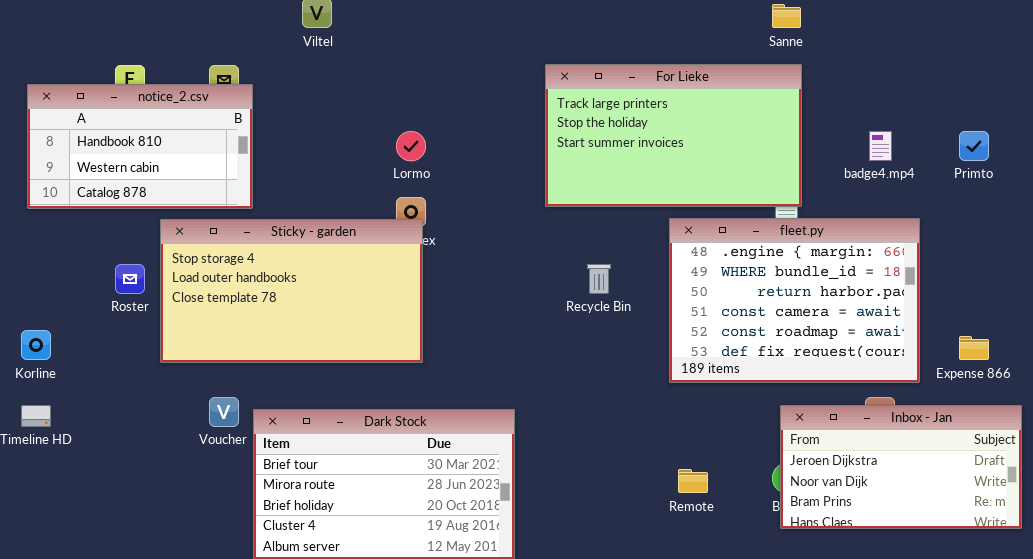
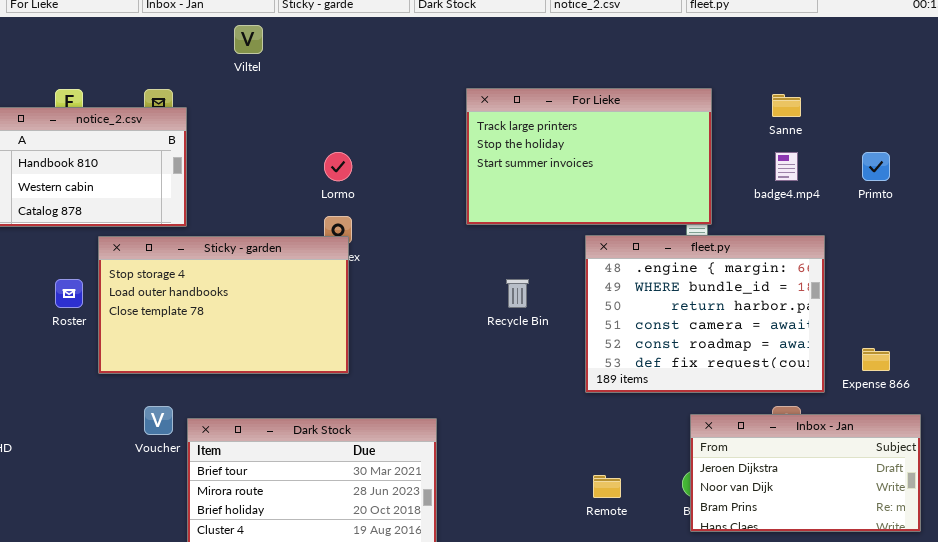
Sanne: [772,4,801,28] -> [772,94,801,117], moved

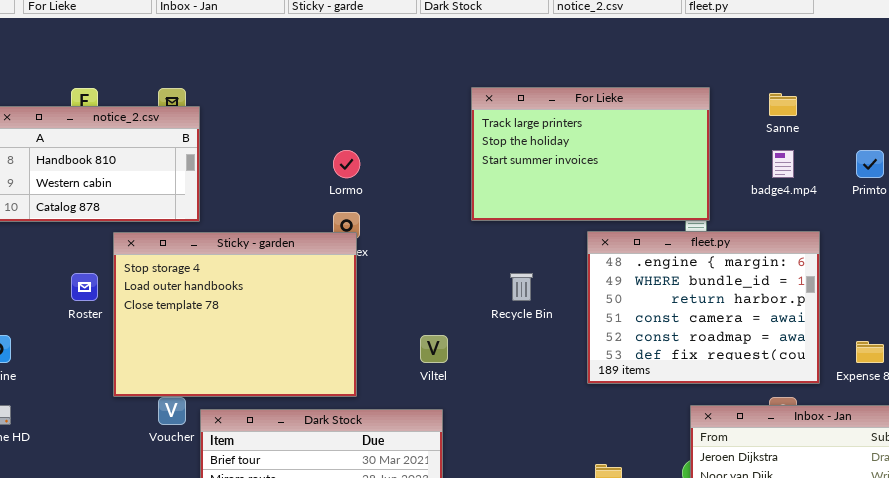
Viltel: [234,25,263,54] -> [420,335,448,363], moved
Sticky - garden: [98,236,349,374] -> [113,232,357,397], resized

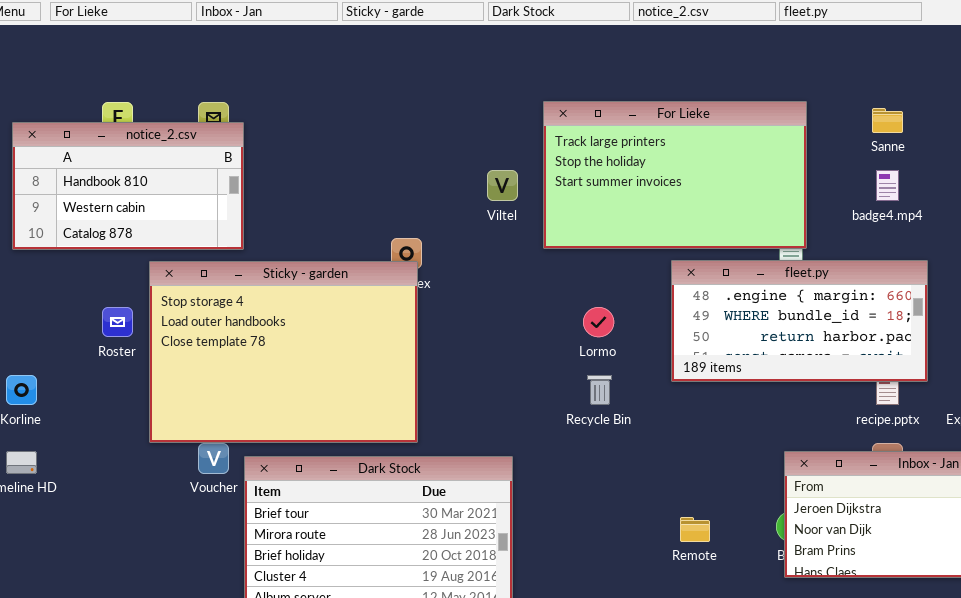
Lormo: [333,150,360,178] -> [583,307,614,337], moved
fleet.py: [587,231,820,384] -> [671,260,928,382], resized
Recycle Bin: [510,273,533,301] -> [587,375,612,405], moved
Viltel: [420,335,448,363] -> [487,170,518,201], moved

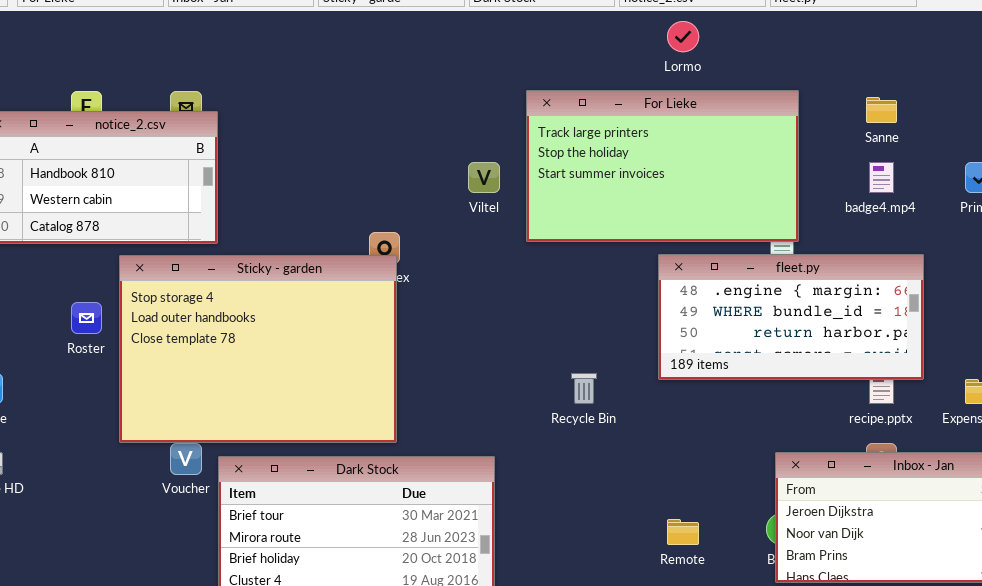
Lormo: [583,307,614,337] -> [667,21,699,52], moved

